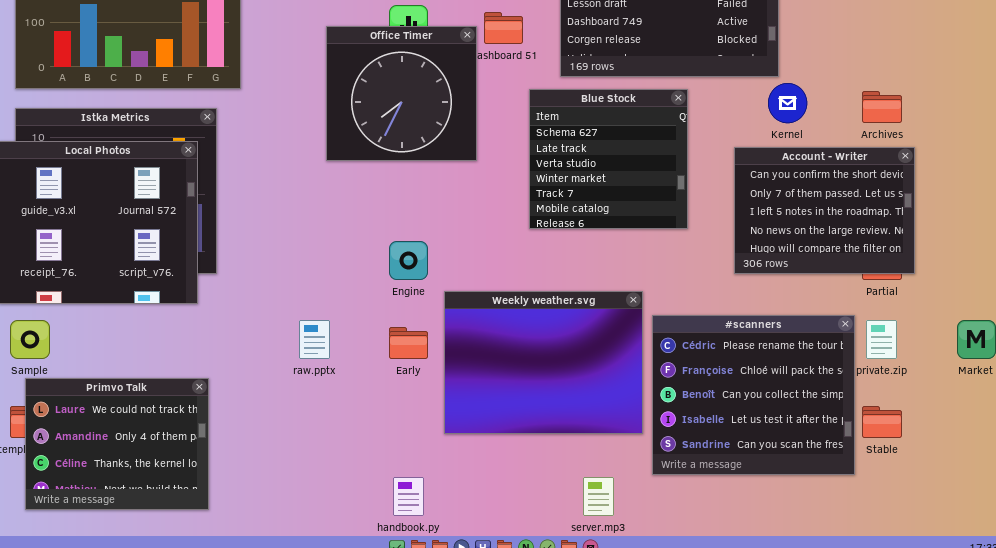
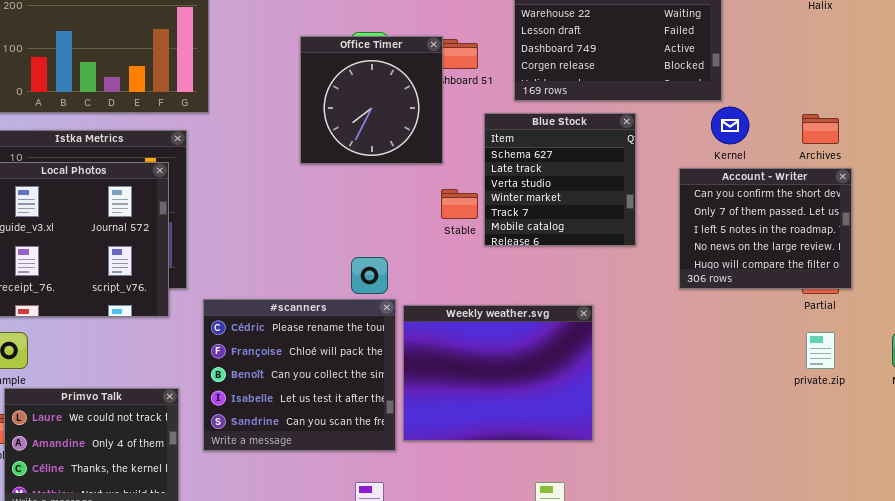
Office Timer: [326,26,477,161] -> [300,36,443,164], moved
#scanners: [652,315,855,475] -> [203,299,396,451], moved
Stable: [862,406,902,438] -> [441,189,478,219], moved

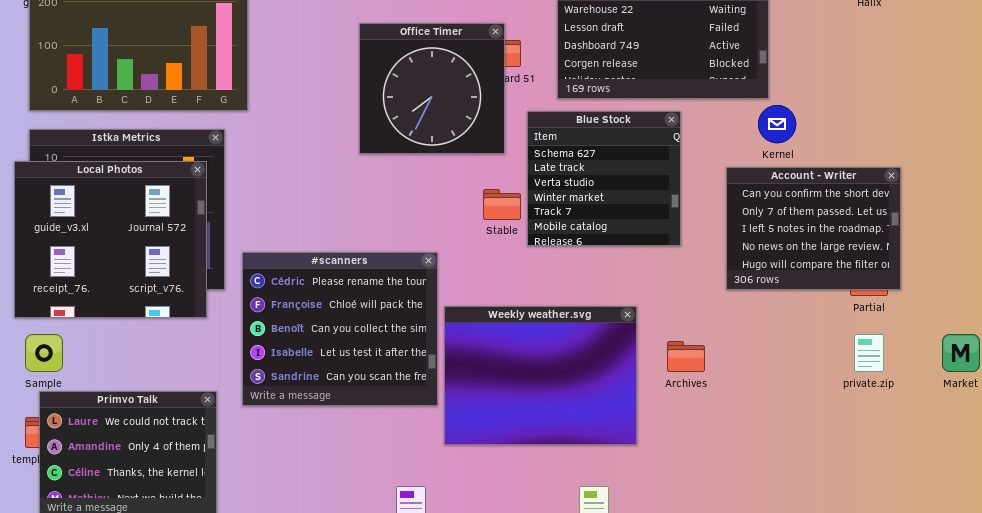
Office Timer: [300,36,443,164] -> [359,23,505,154], moved
Archives: [802,114,839,144] -> [667,341,705,372], moved
#scanners: [203,299,396,451] -> [242,252,438,406], moved

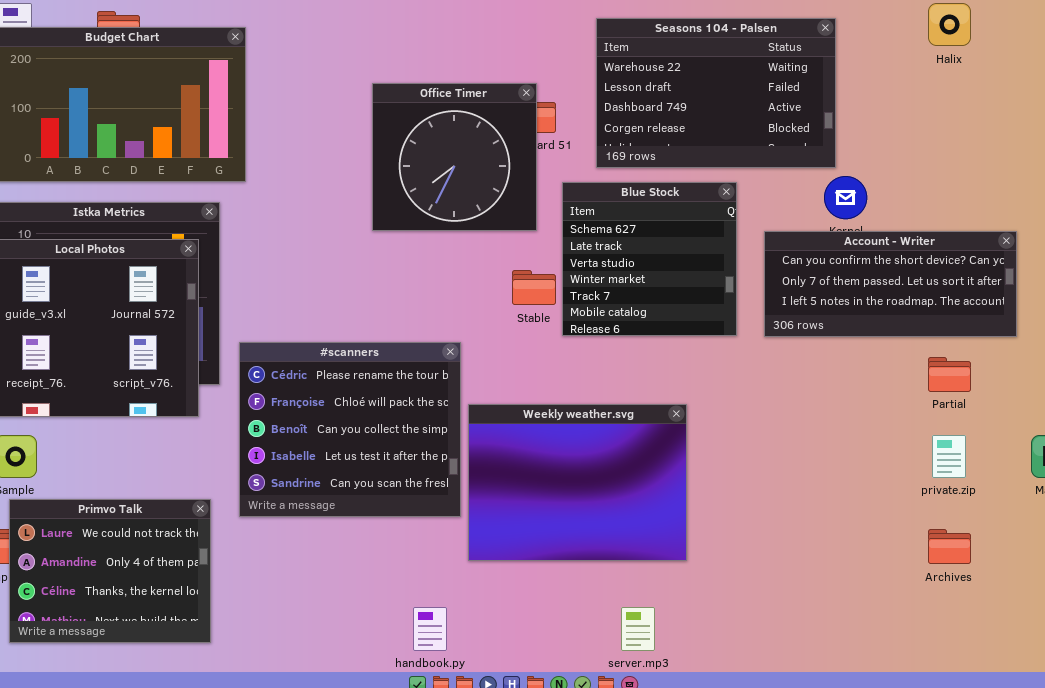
Account - Writer: [726,167,901,290] -> [764,231,1017,337], moved, resized
Archives: [667,341,705,372] -> [928,529,971,564], moved

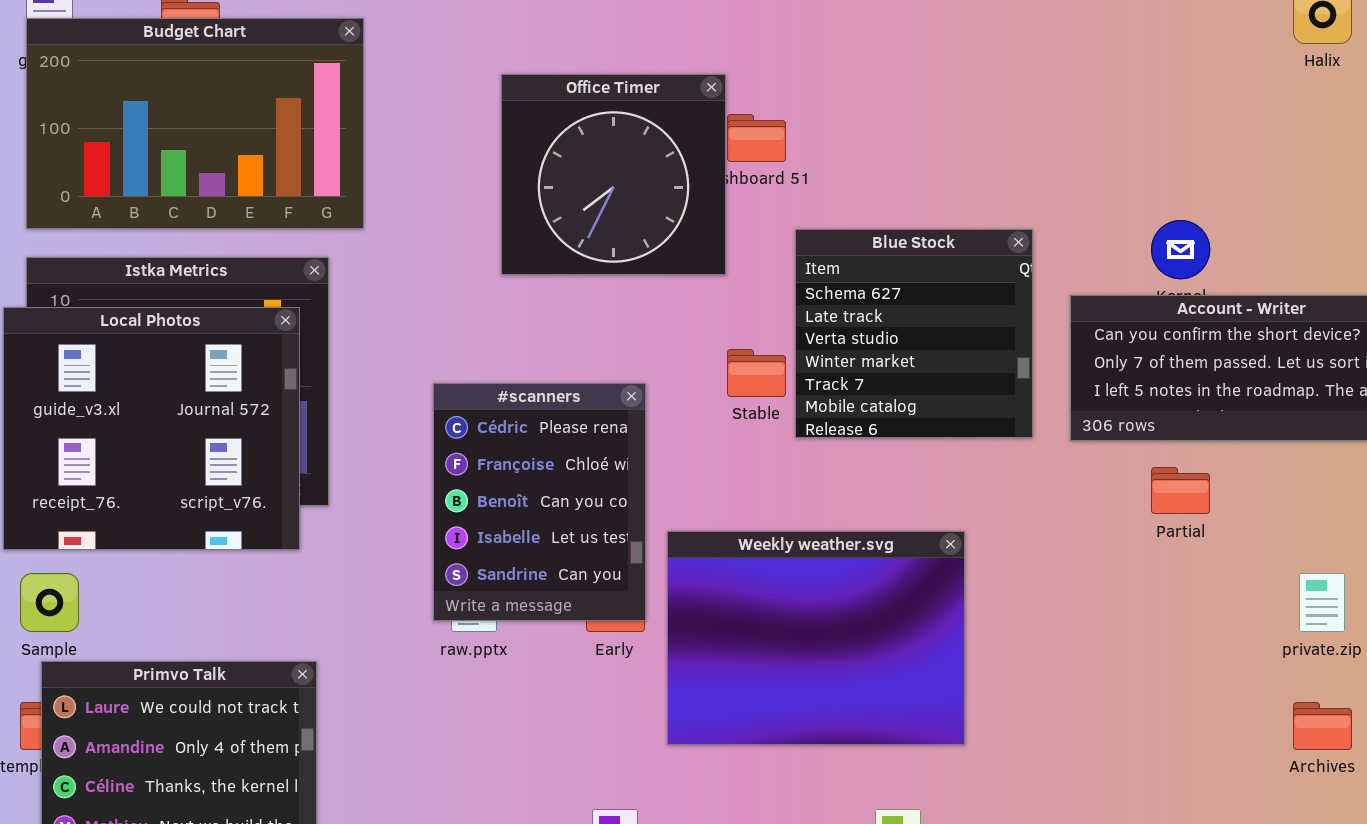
Seasons 104 - Palsen: [596,18,836,168] -> none, closed
Office Timer: [372,83,537,231] -> [501,74,726,275], moved
#scanners: [239,342,461,517] -> [433,383,646,621], moved, resized
Partial: [928,357,971,392] -> [1151,467,1210,514], moved

